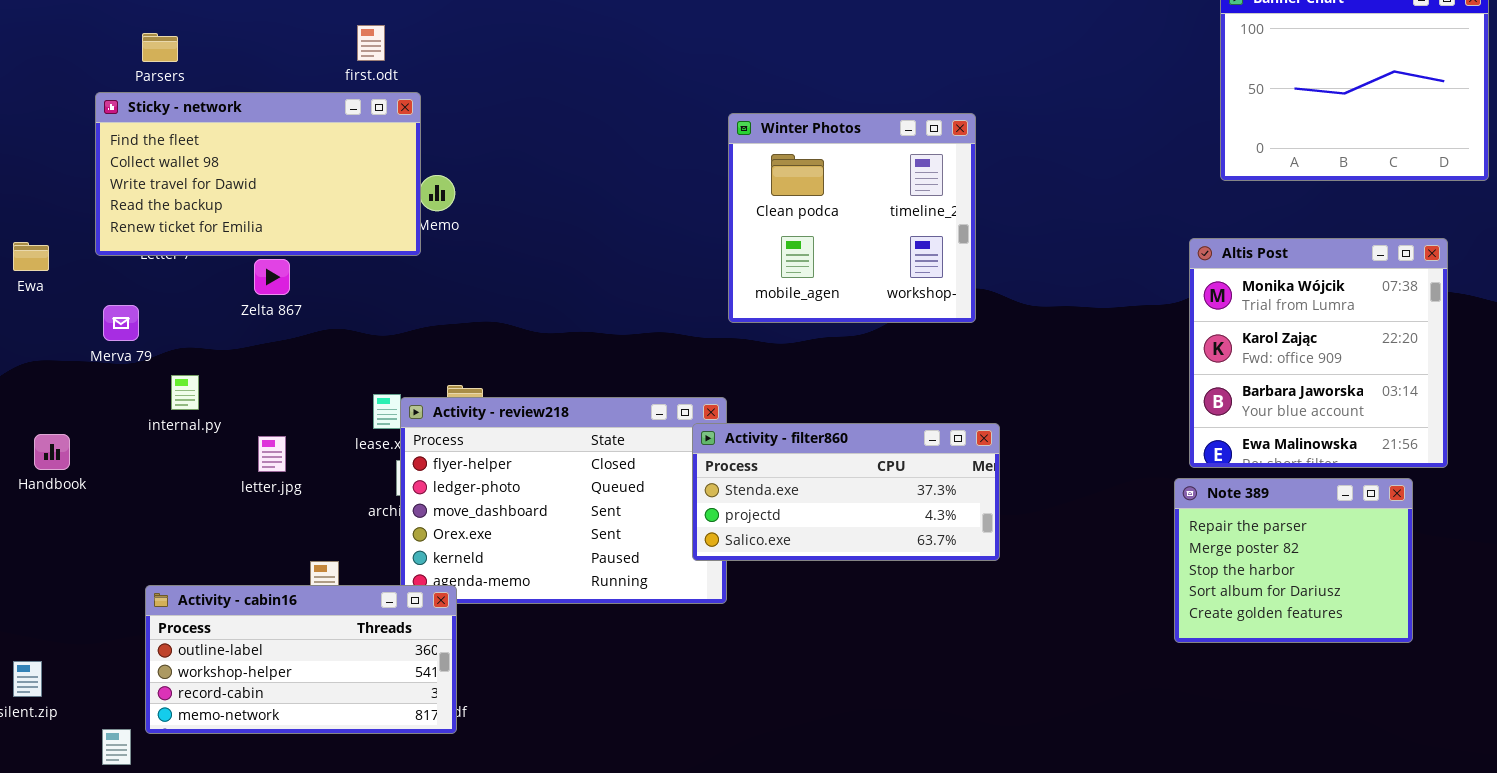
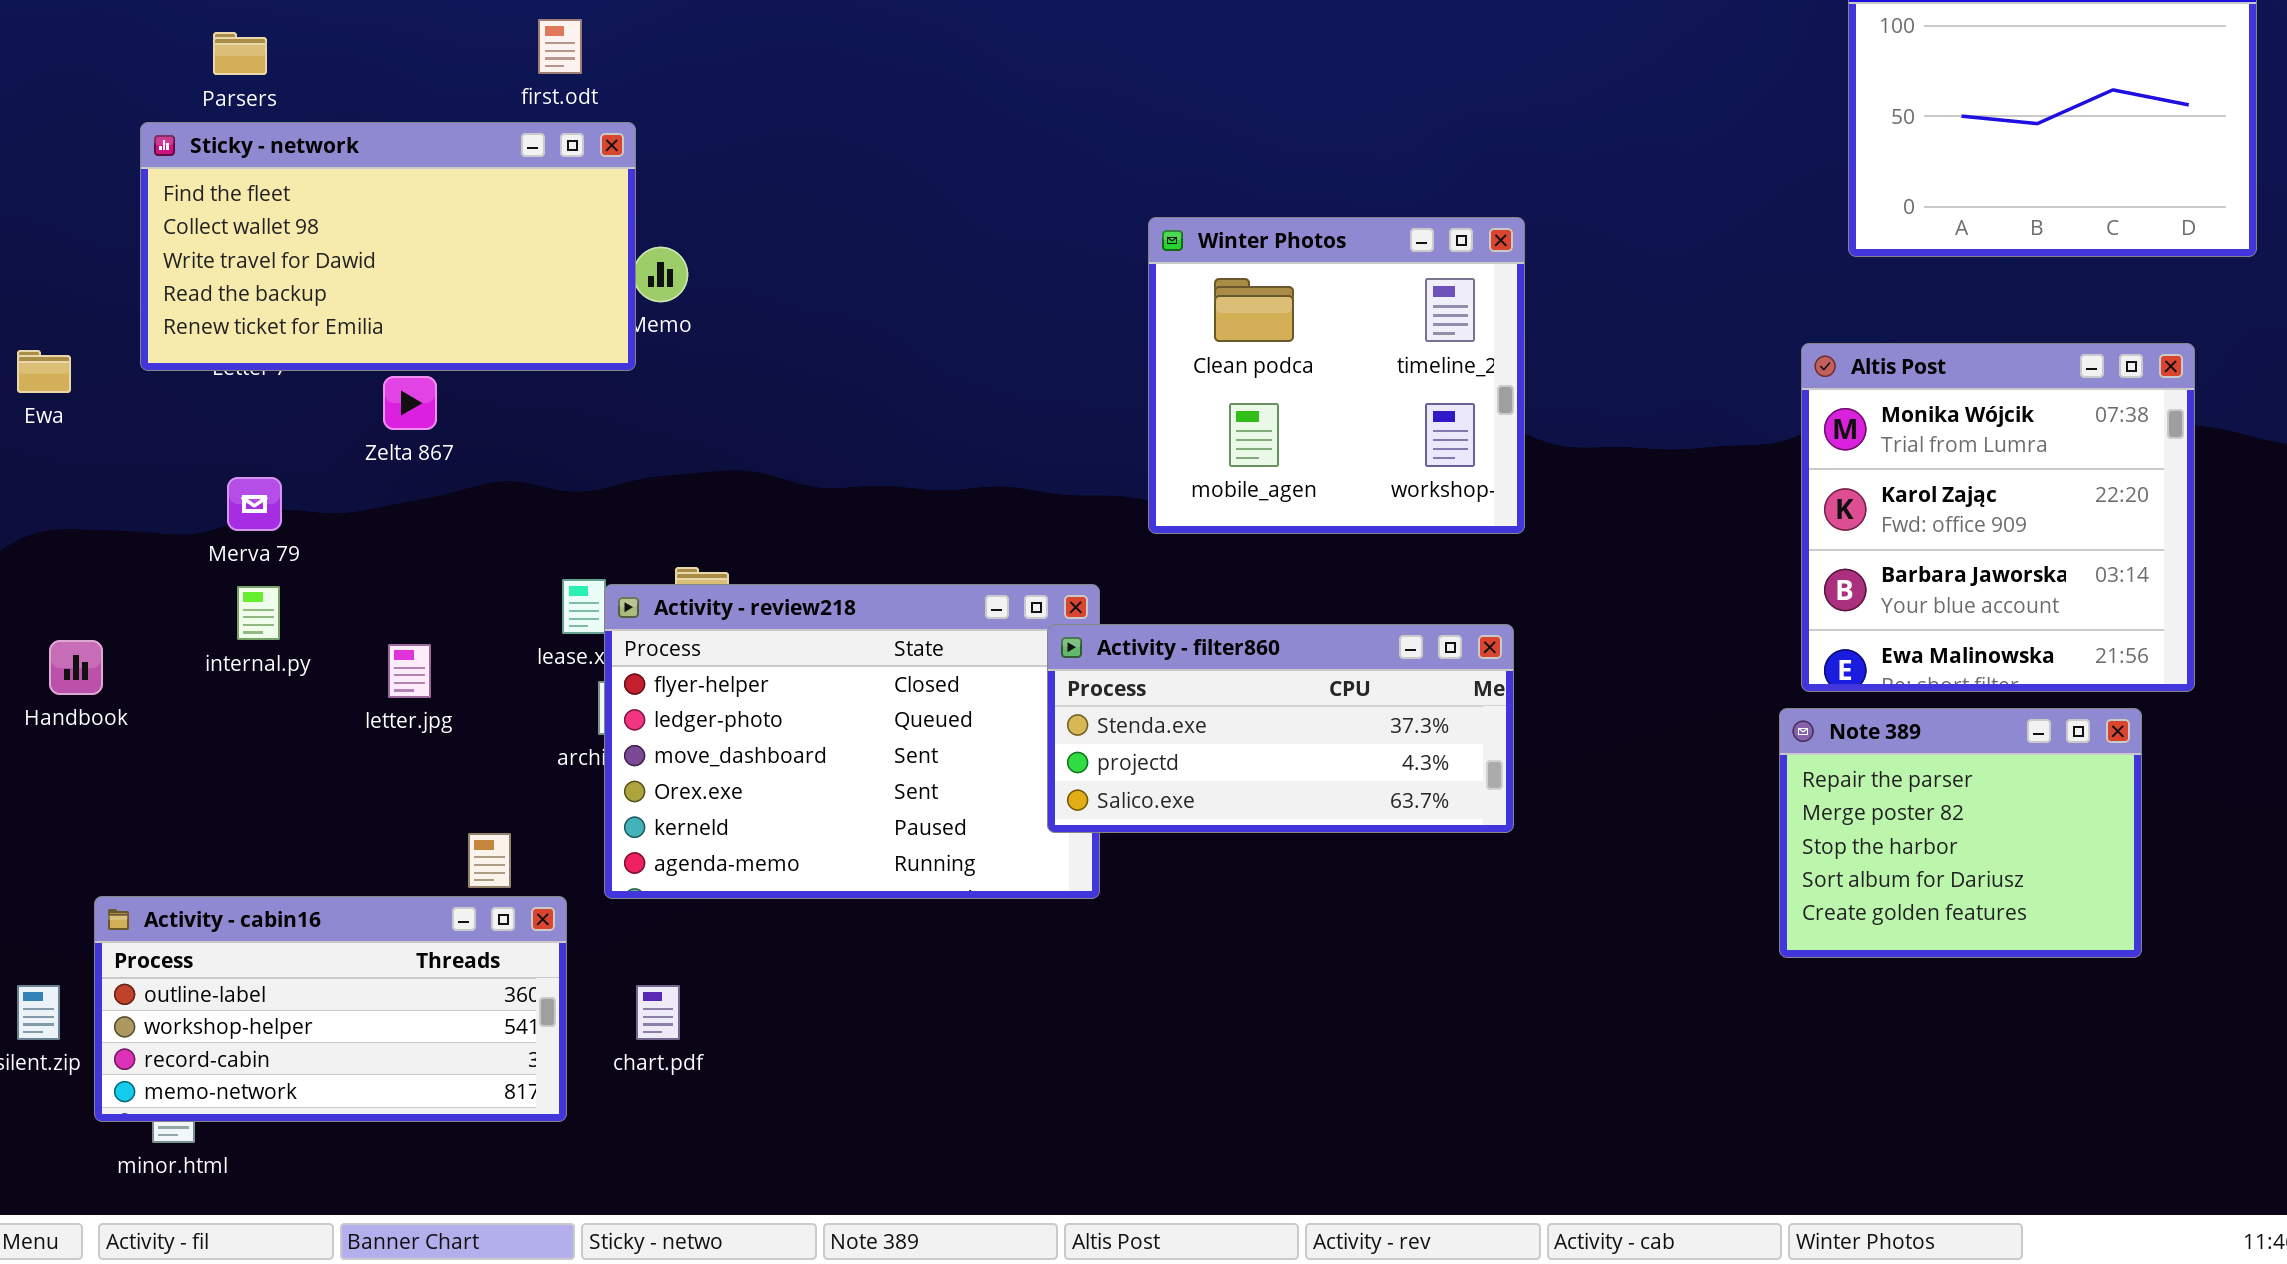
Winter Photos: [728,113,976,323] -> [1148,217,1525,534], moved
Merva 79: [103,305,139,341] -> [227,477,282,531], moved
internal.py: [171,375,199,410] -> [237,586,280,640], moved
Activity - cabin16: [145,585,457,734] -> [94,896,567,1122], moved

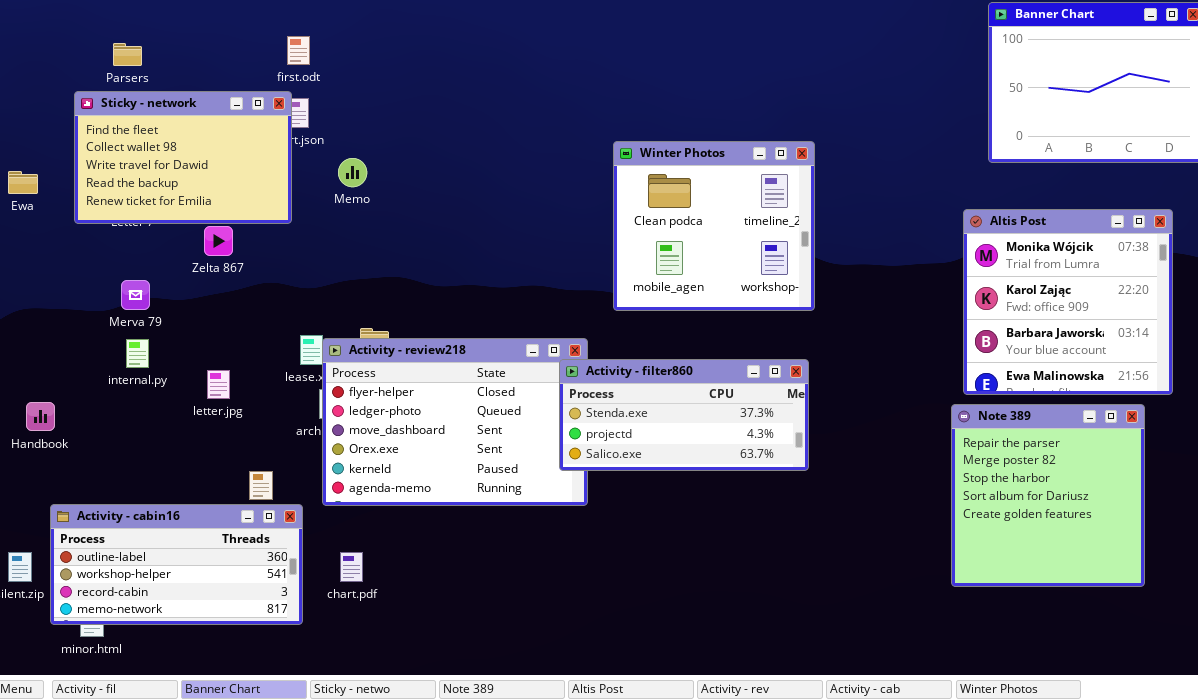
Sticky - network: [140,122,636,371] -> [74,91,292,224], resized
Ewa: [17,350,71,393] -> [8,171,38,194], moved
Handbook: [49,640,103,695] -> [26,402,55,431], moved
Note 389: [1779,708,2142,958] -> [951,404,1145,587], resized

